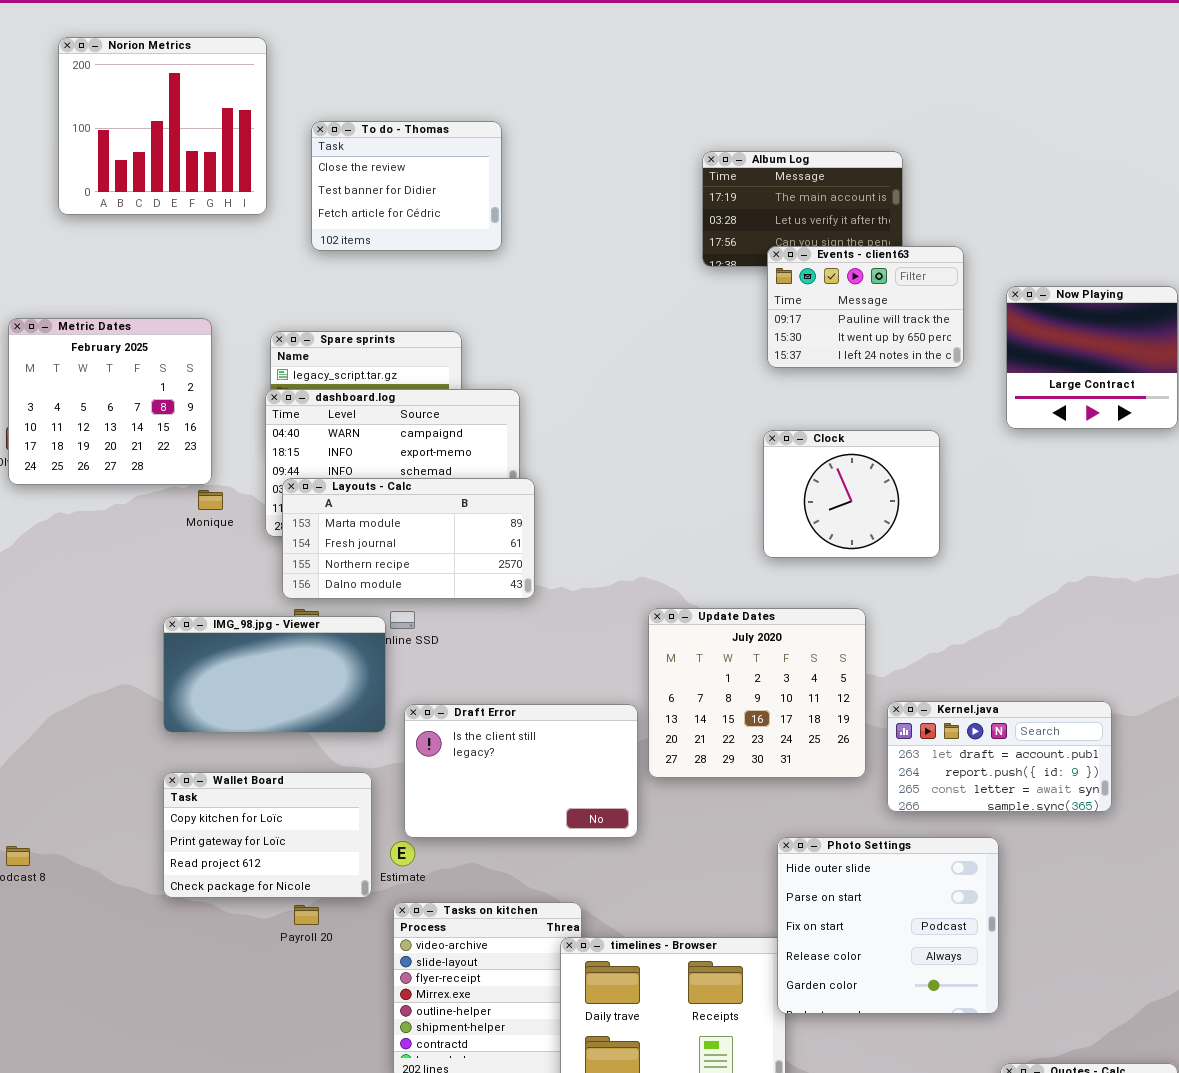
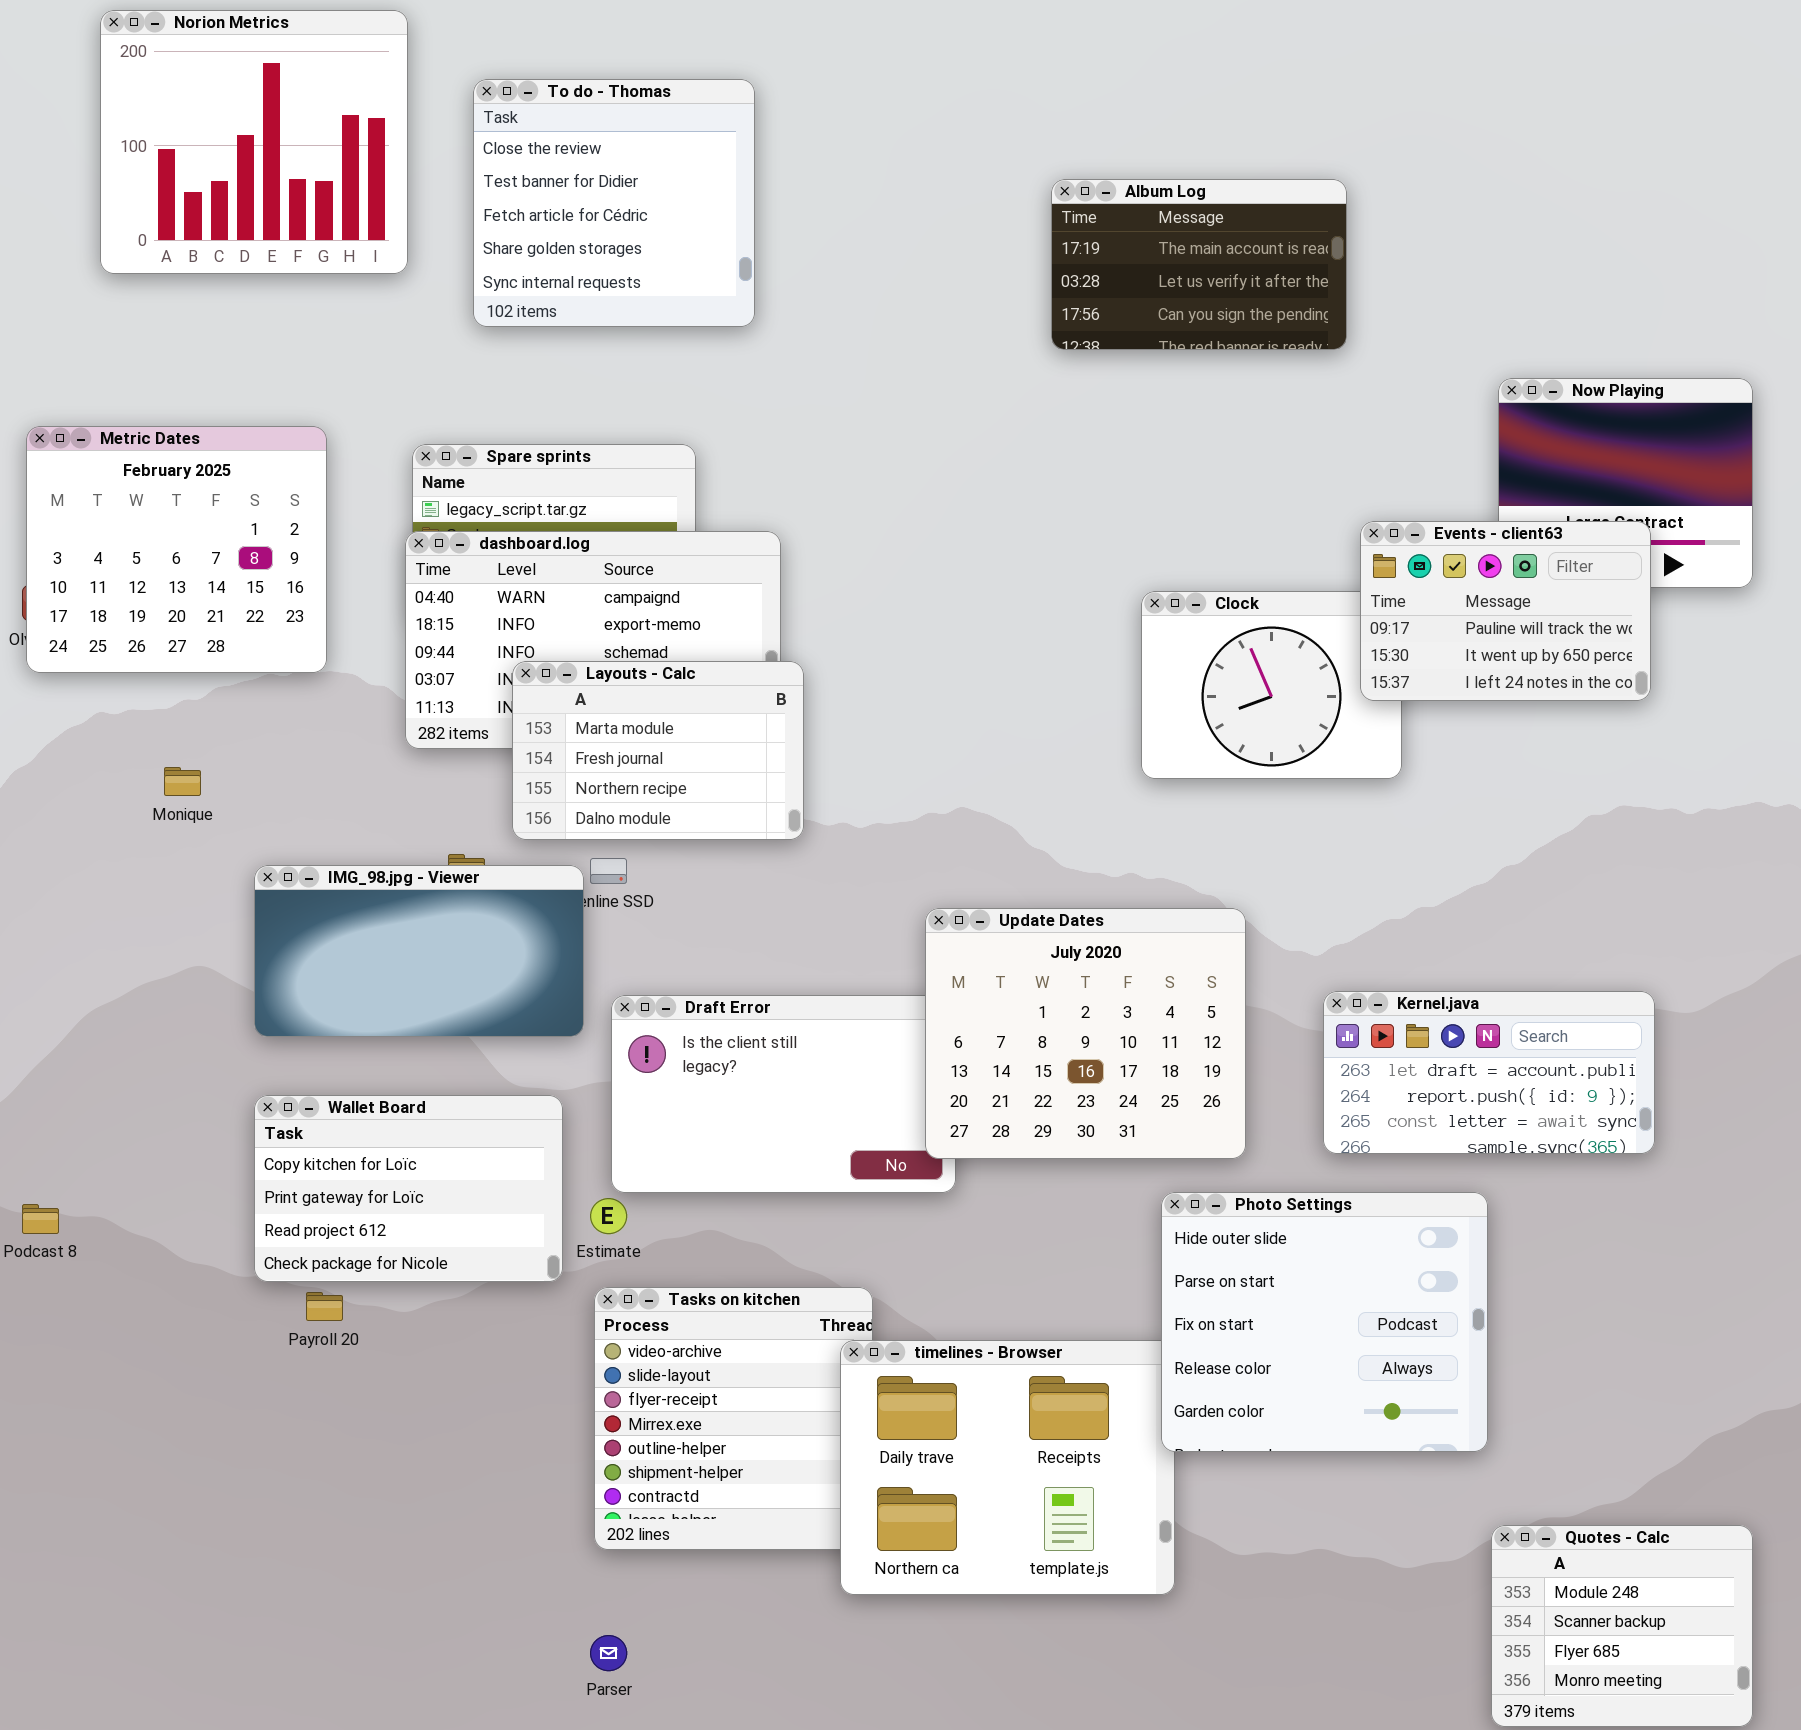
To do - Thomas: [311,121,502,251] -> [473,79,755,327], resized
Events - client63: [767,246,964,368] -> [1360,521,1651,701], moved
Layouts - Calc: [282,478,535,599] -> [512,661,804,840], resized
Monique: [198,490,223,510] -> [164,767,201,796], moved
Update Dates: [648,608,866,778] -> [925,908,1246,1159], moved
Payroll 20: [294,905,319,925] -> [306,1292,343,1321], moved

